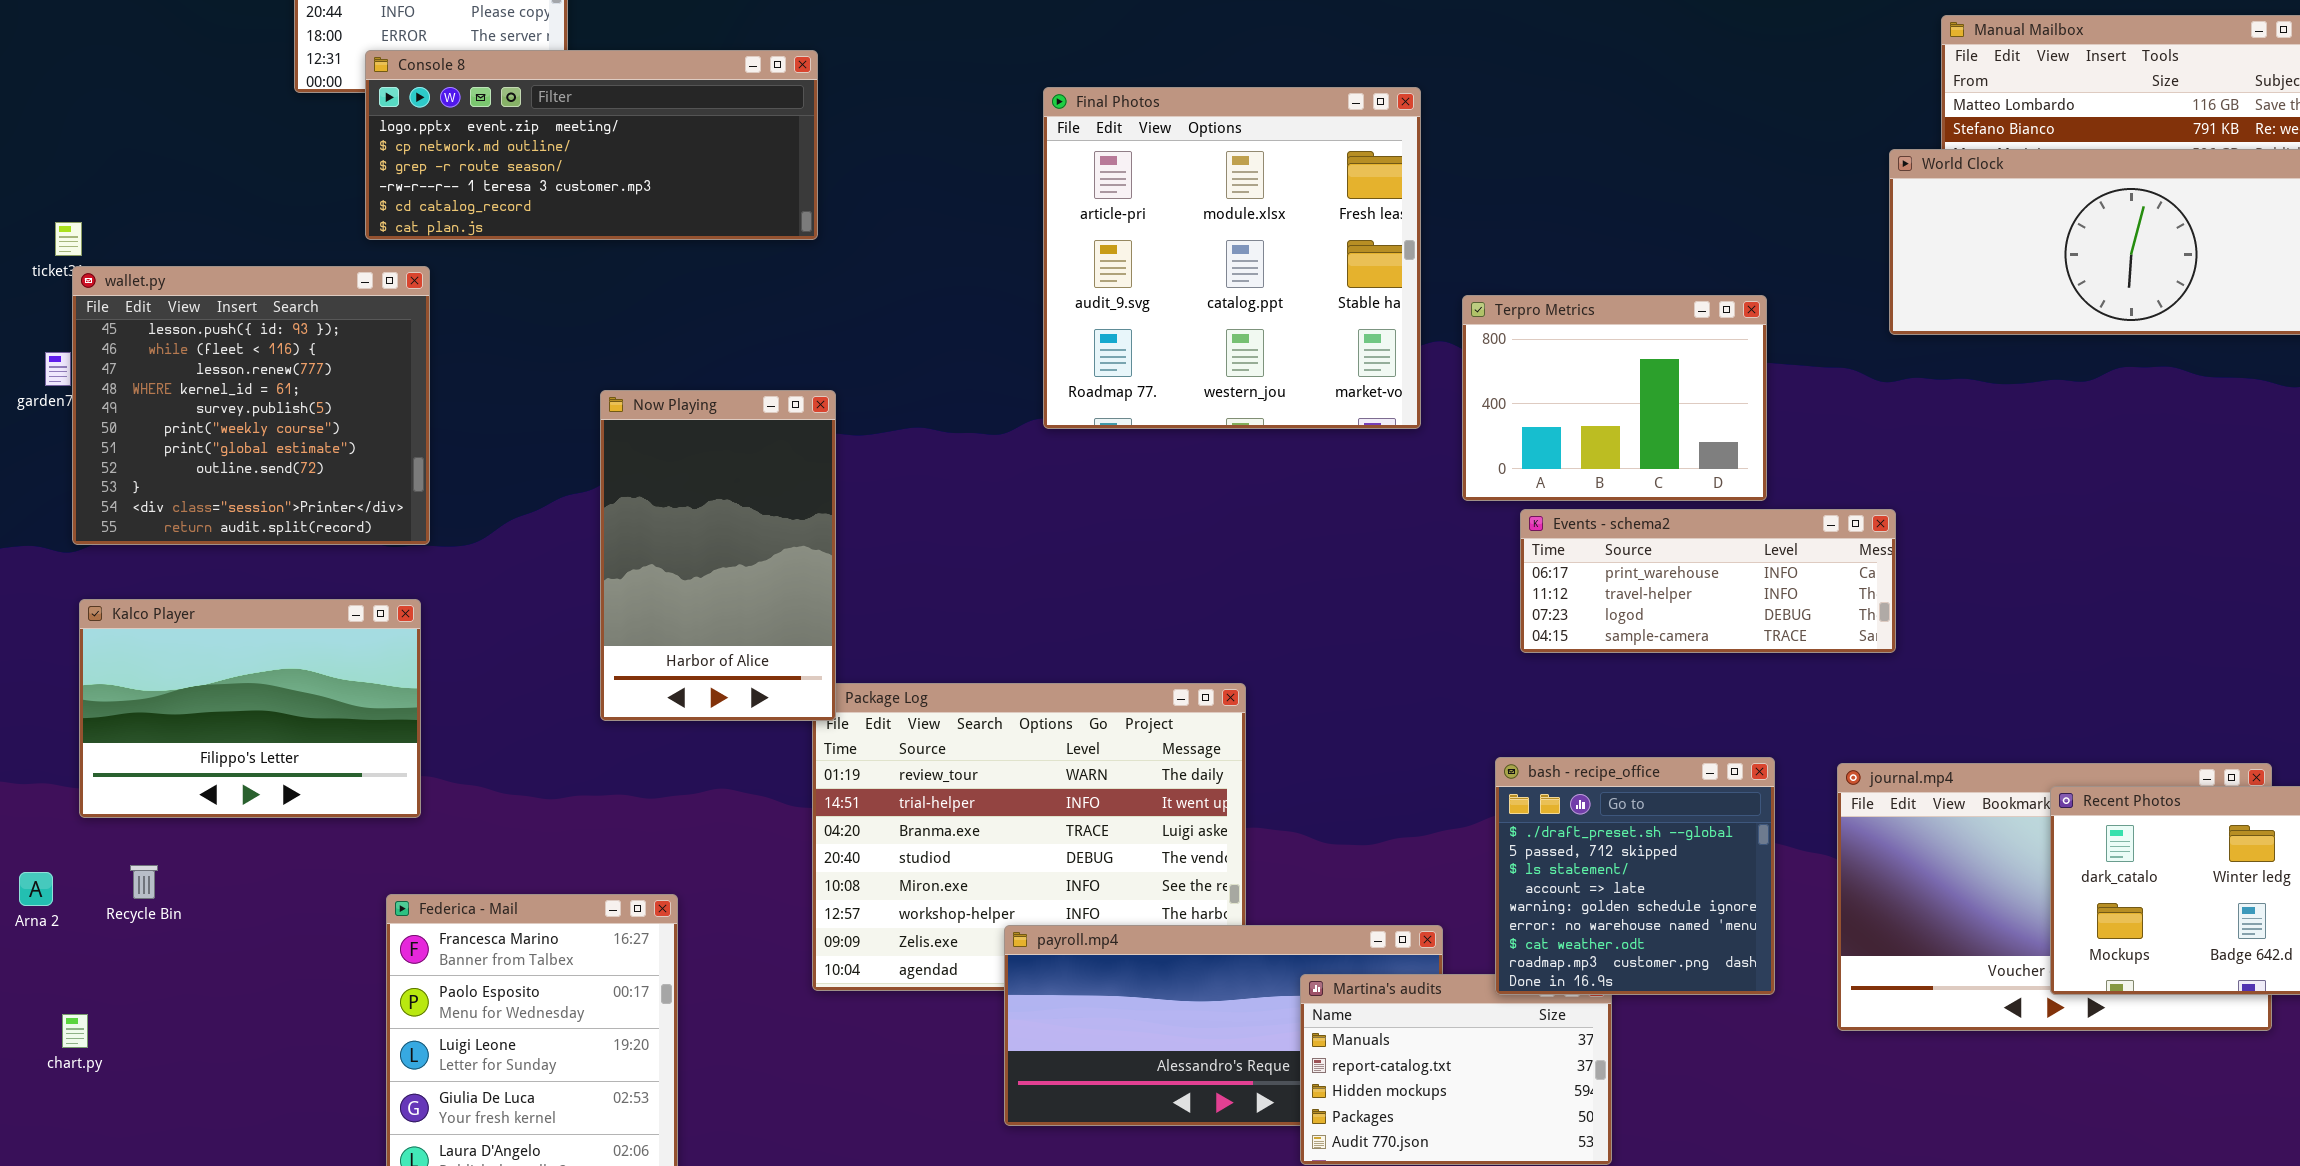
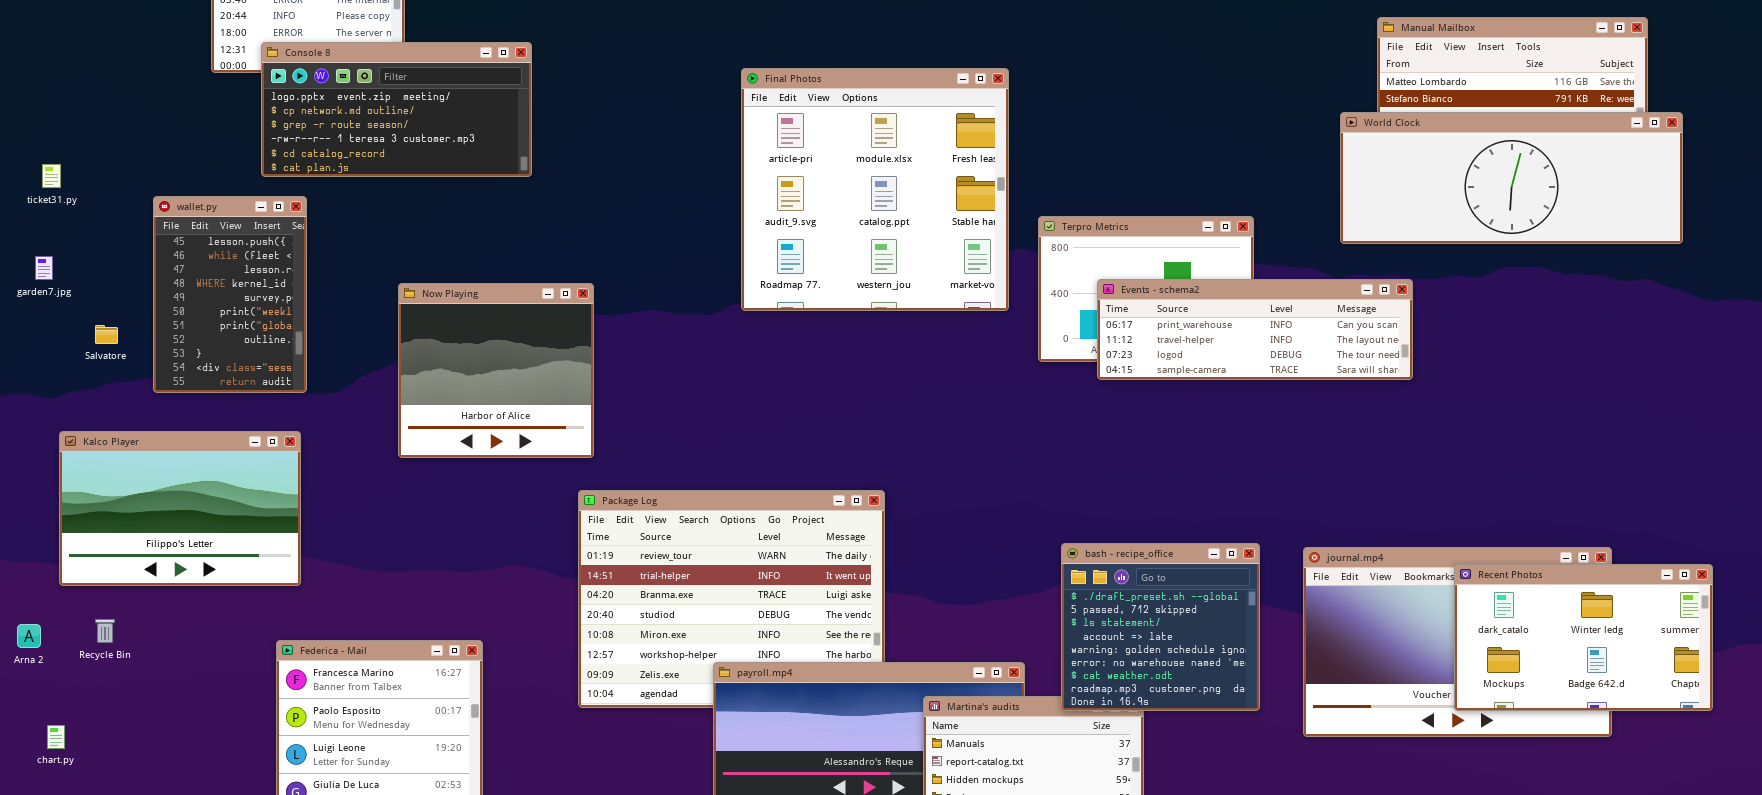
Console 8: [365,50,818,240] -> [261,42,532,177], resized
wallet.py: [72,266,430,545] -> [153,196,307,393], resized
Now Playing: [600,390,836,721] -> [398,283,594,458], resized
Events - schema2: [1520,509,1896,653] -> [1097,279,1413,380], moved, resized

